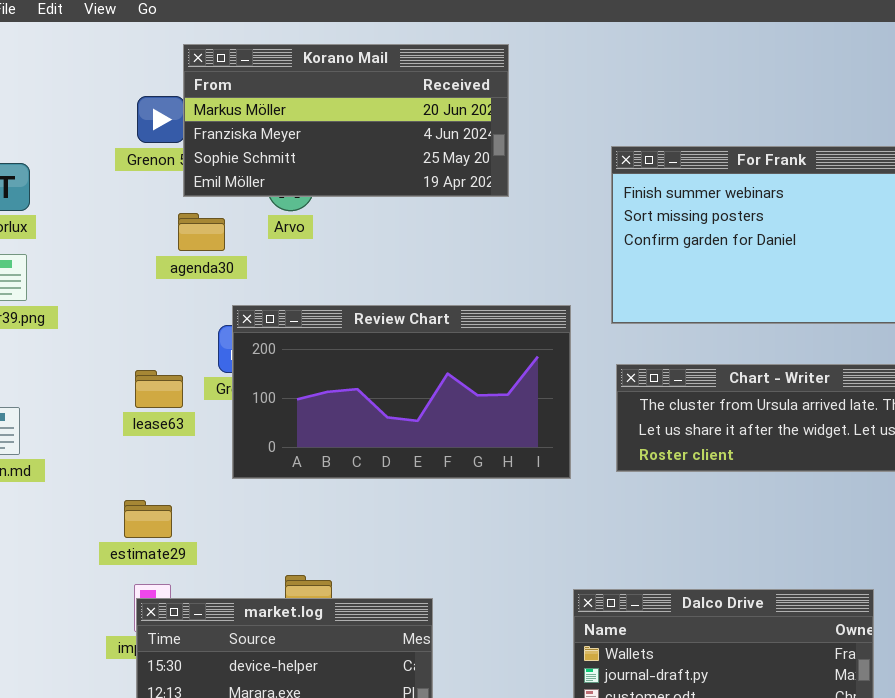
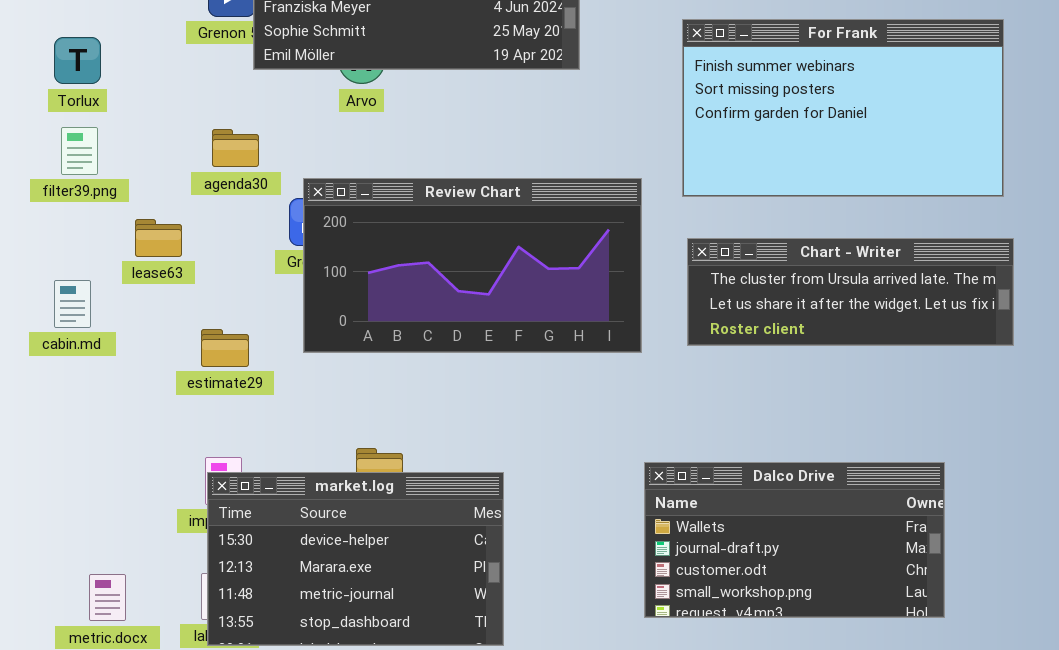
agenda30: [178,213,225,251] -> [212,129,259,167], moved
lease63: [135,370,183,408] -> [135,219,182,257], moved
estimate29: [124,500,172,538] -> [201,329,249,367], moved

